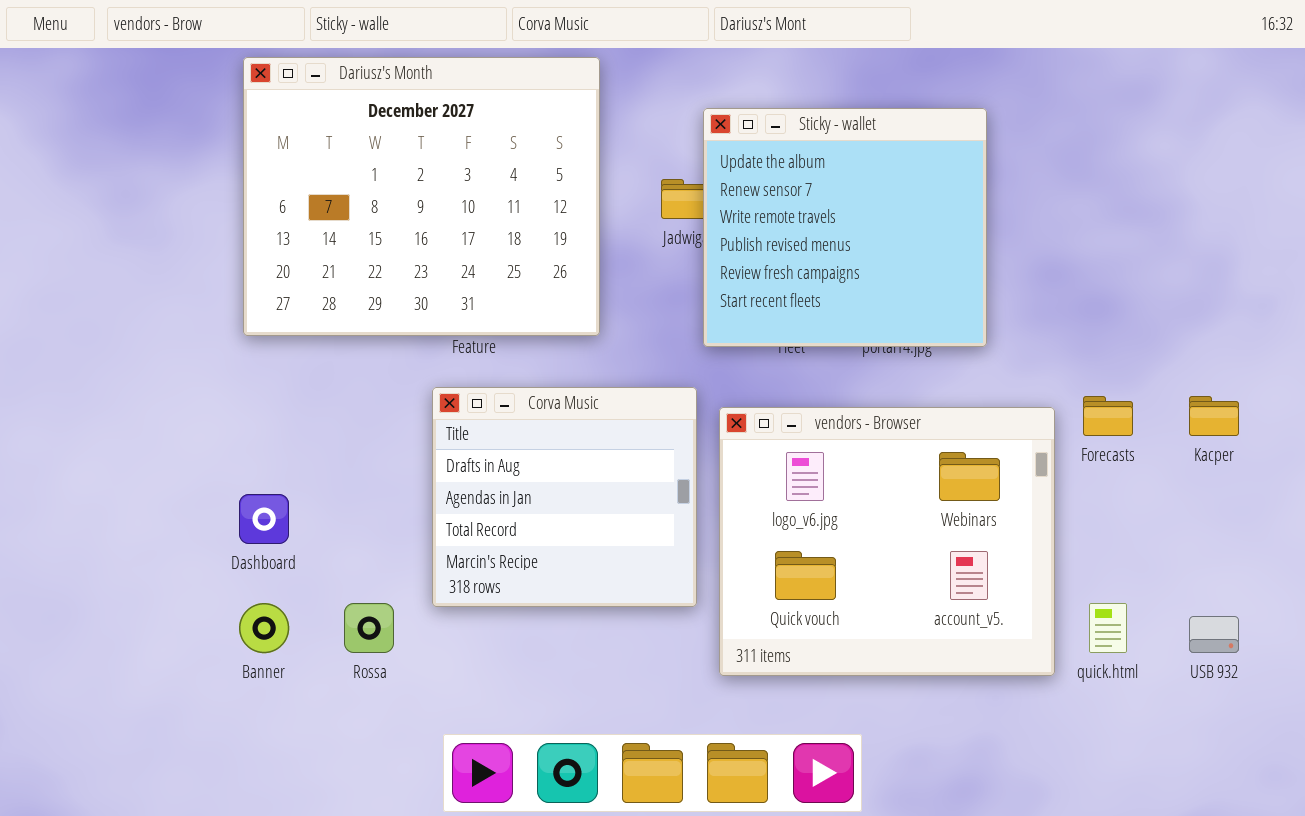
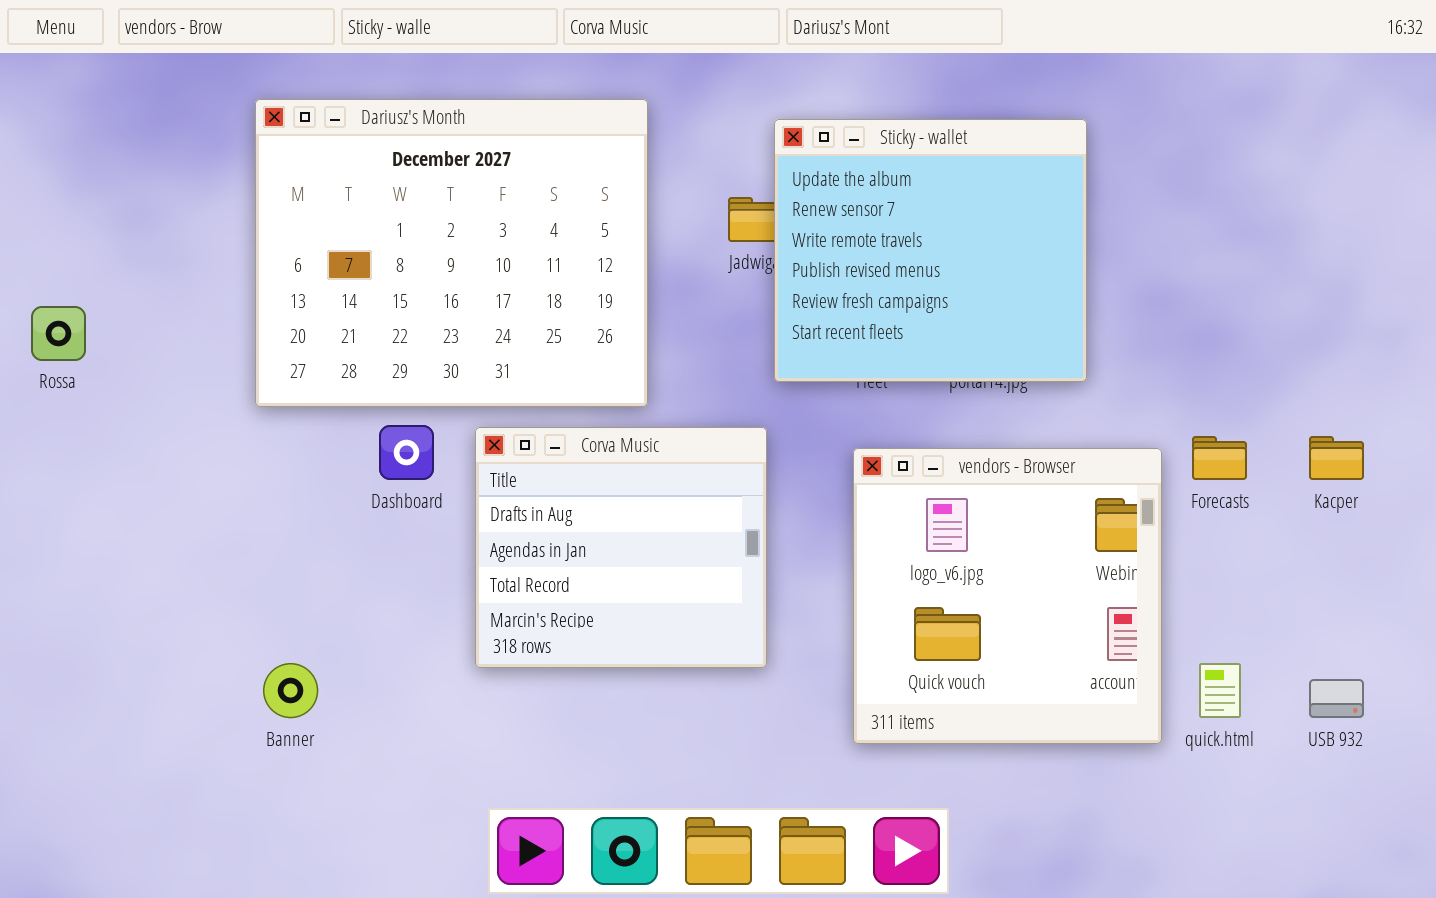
Dariusz's Month: [243,57,600,336] -> [255,99,648,407], moved
vendors - Browser: [719,407,1055,676] -> [853,448,1162,744], resized
Dashboard: [239,494,289,544] -> [379,425,434,480], moved
Rossa: [344,603,394,653] -> [31,306,86,361], moved

